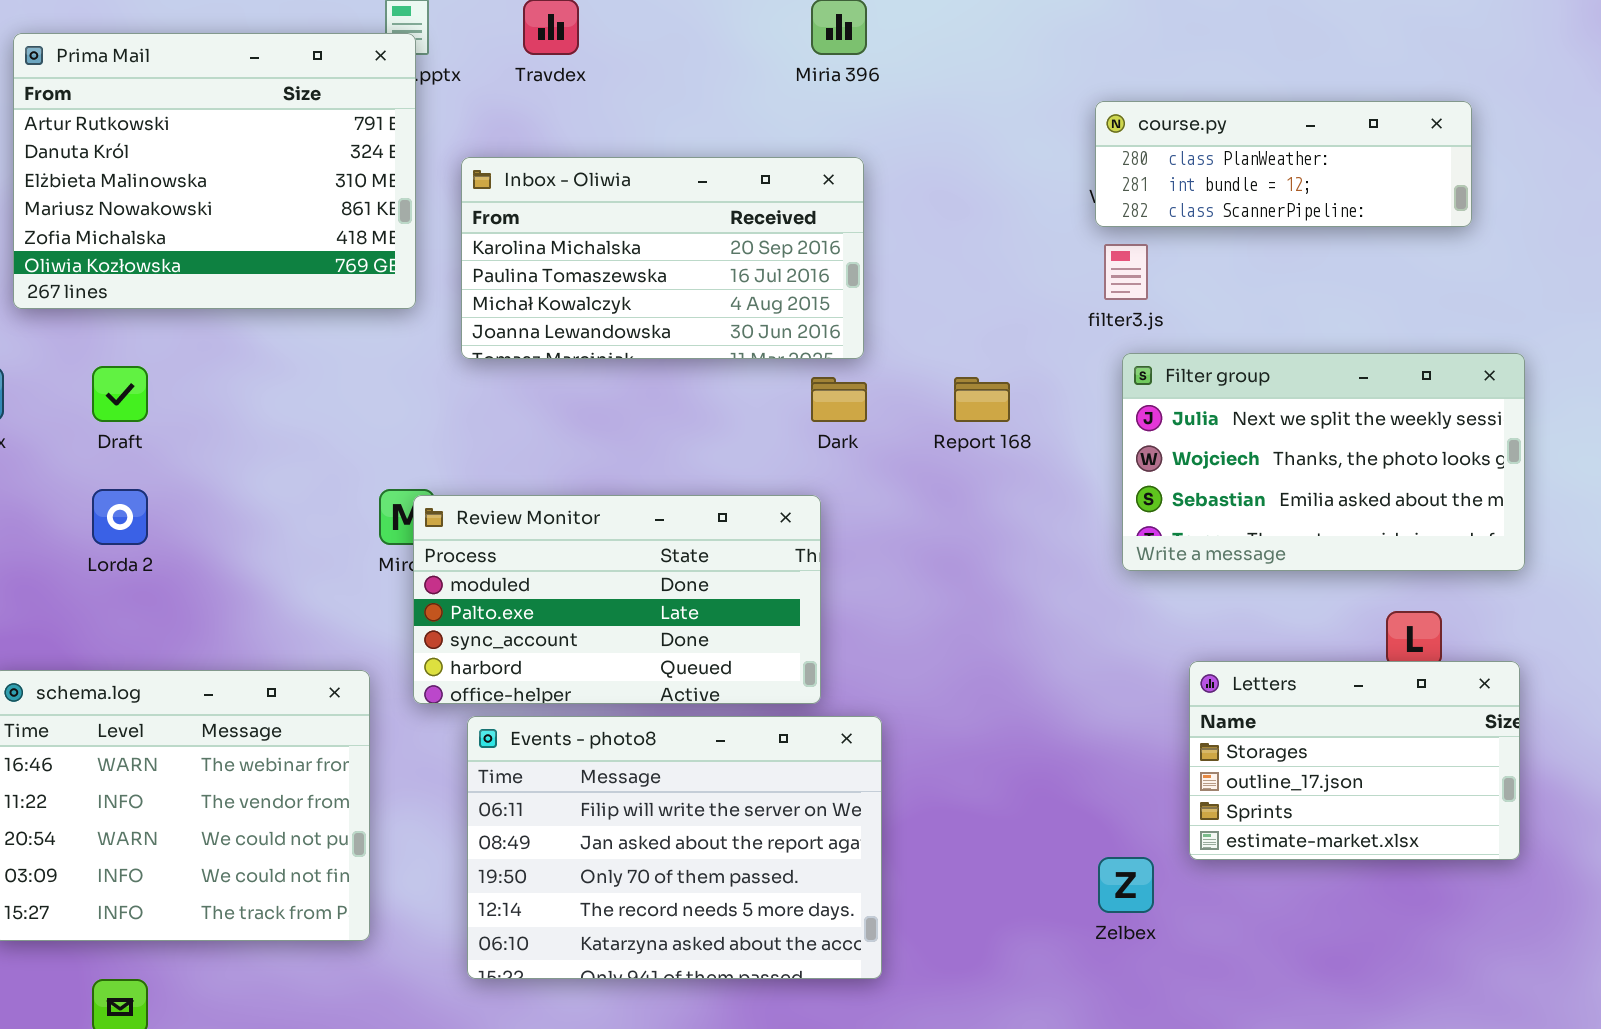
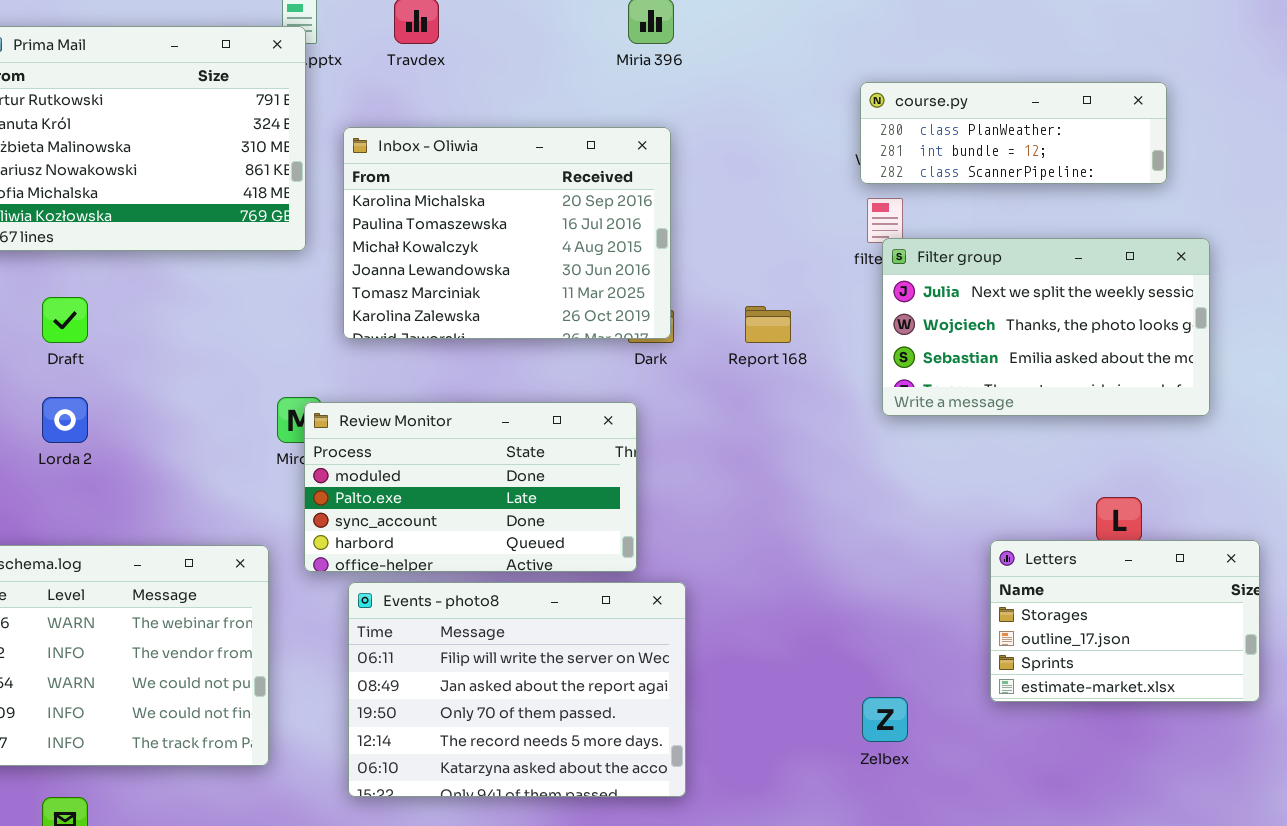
Inbox - Oliwia: [461,157,864,359] -> [343,127,671,339], resized
Filter group: [1122,353,1525,571] -> [882,238,1210,416], moved
Letters: [1189,661,1520,860] -> [990,540,1260,702], moved

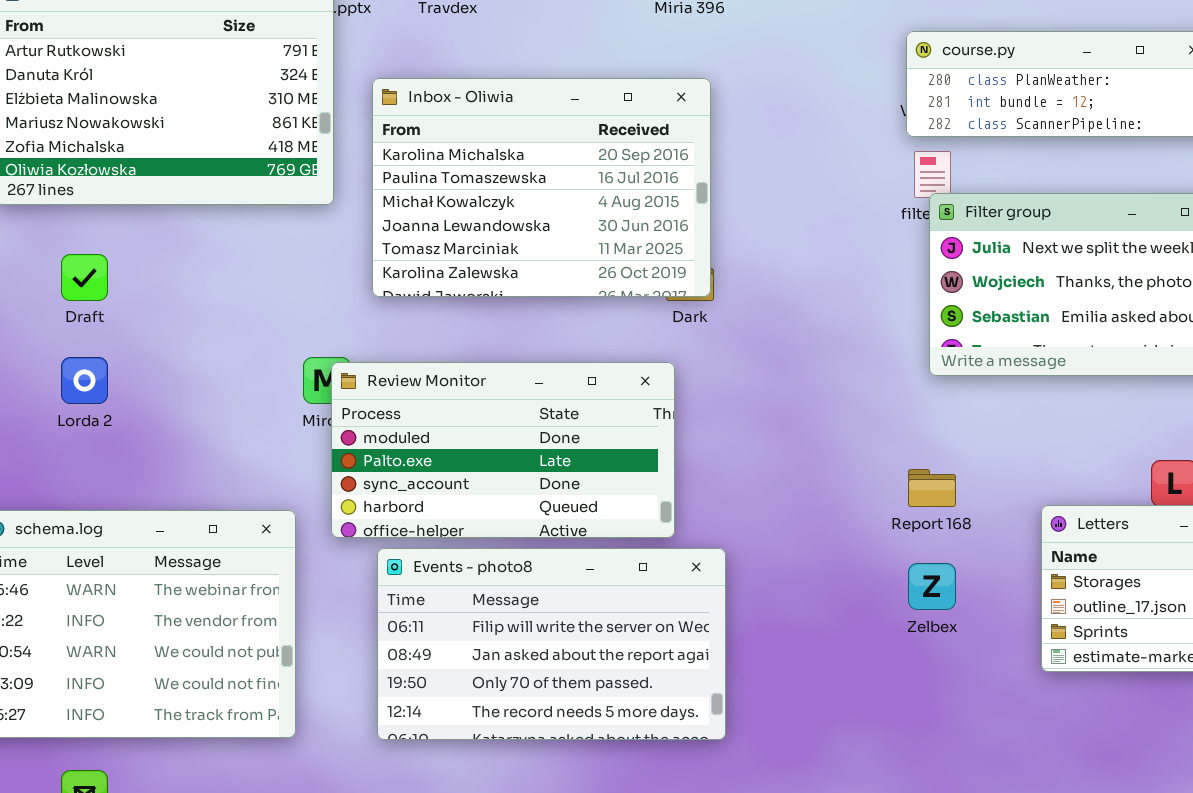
Report 168: [745,306,791,343] -> [908,469,956,507], moved
Events - photo8: [348,582,686,797] -> [377,548,726,740], resized
Zelbex: [862,697,908,742] -> [908,563,956,610], moved

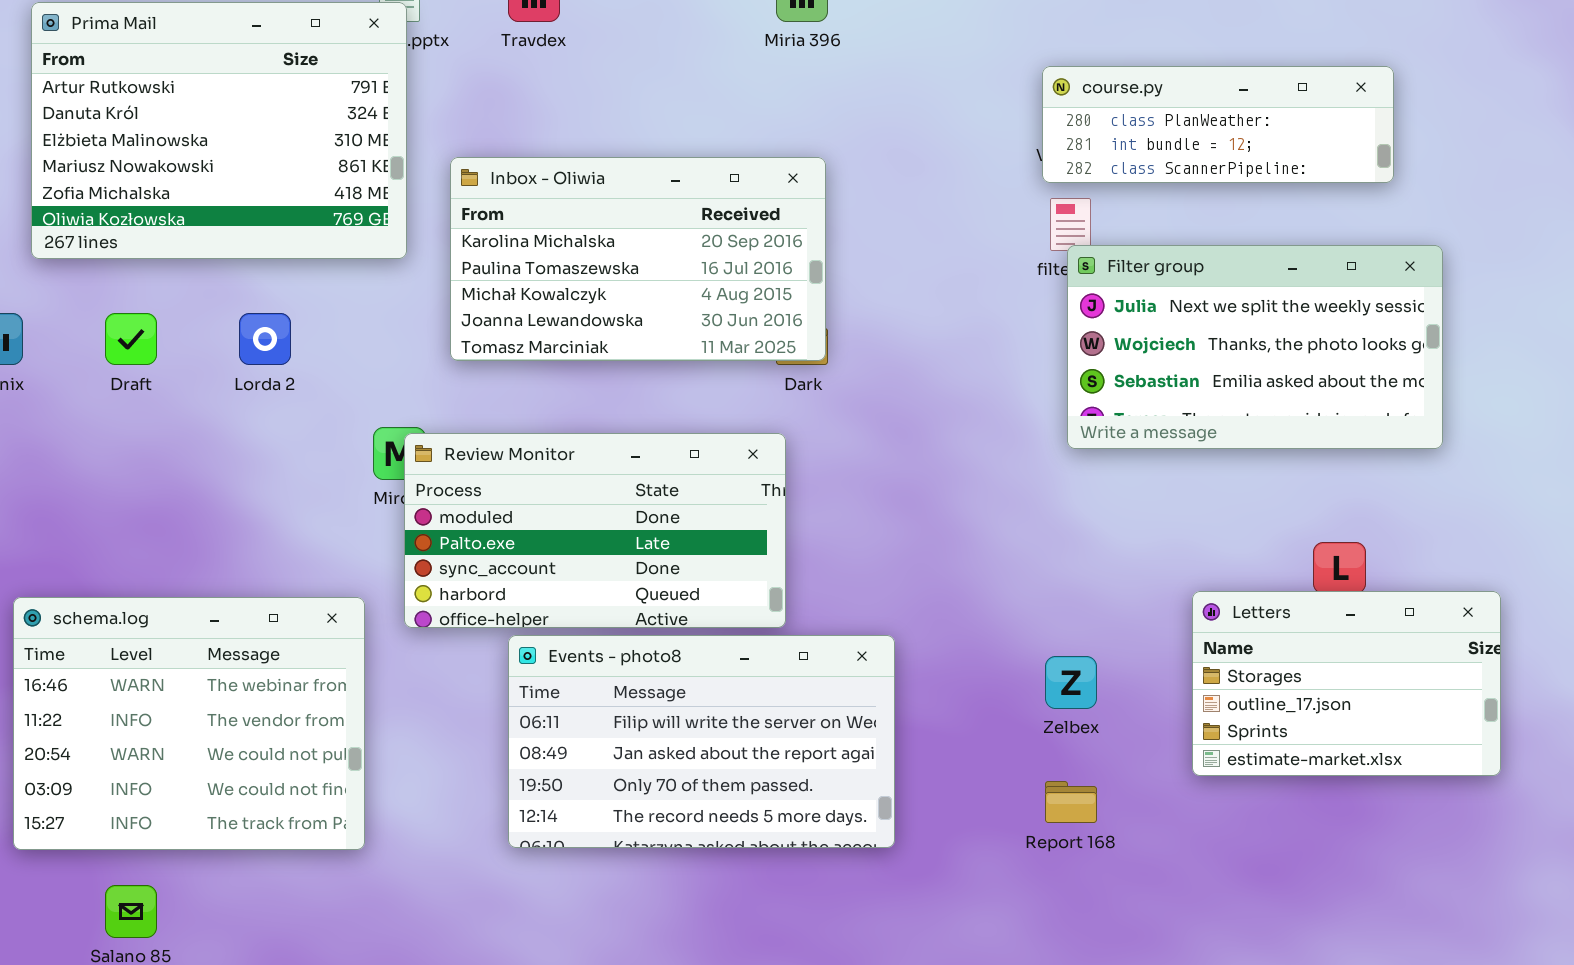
Inbox - Oliwia: [372,78,711,297] -> [450,157,826,361], resized
Lorda 2: [61,357,108,404] -> [239,313,291,365], moved
Report 168: [908,469,956,507] -> [1045,781,1097,823], moved
Events - photo8: [377,548,726,740] -> [508,635,895,848], moved

